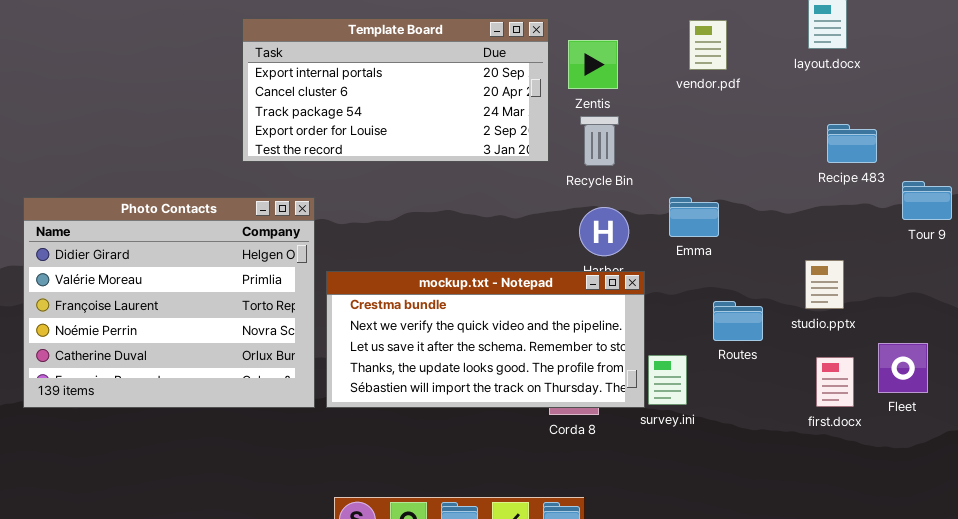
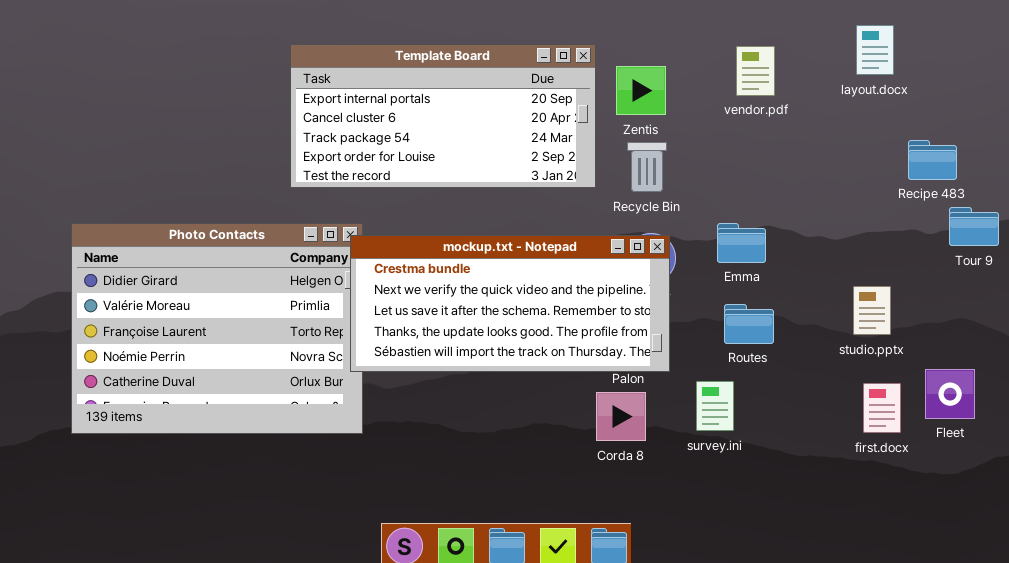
Recipe 483: [827,124,877,163] -> [908,140,957,180], moved
mockup.txt - Notepad: [326,271,645,408] -> [350,235,670,372], moved
Routes: [713,301,763,341] -> [724,304,774,344], moved

